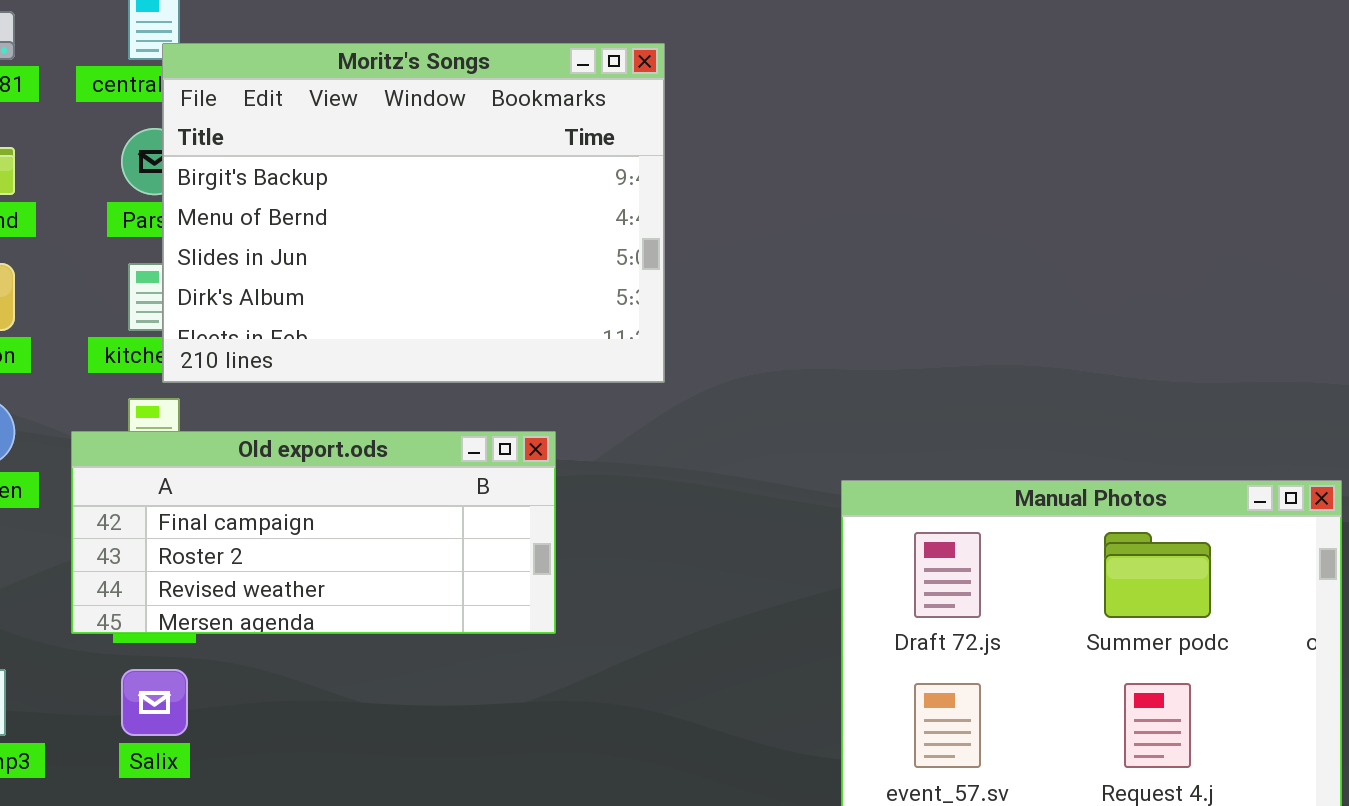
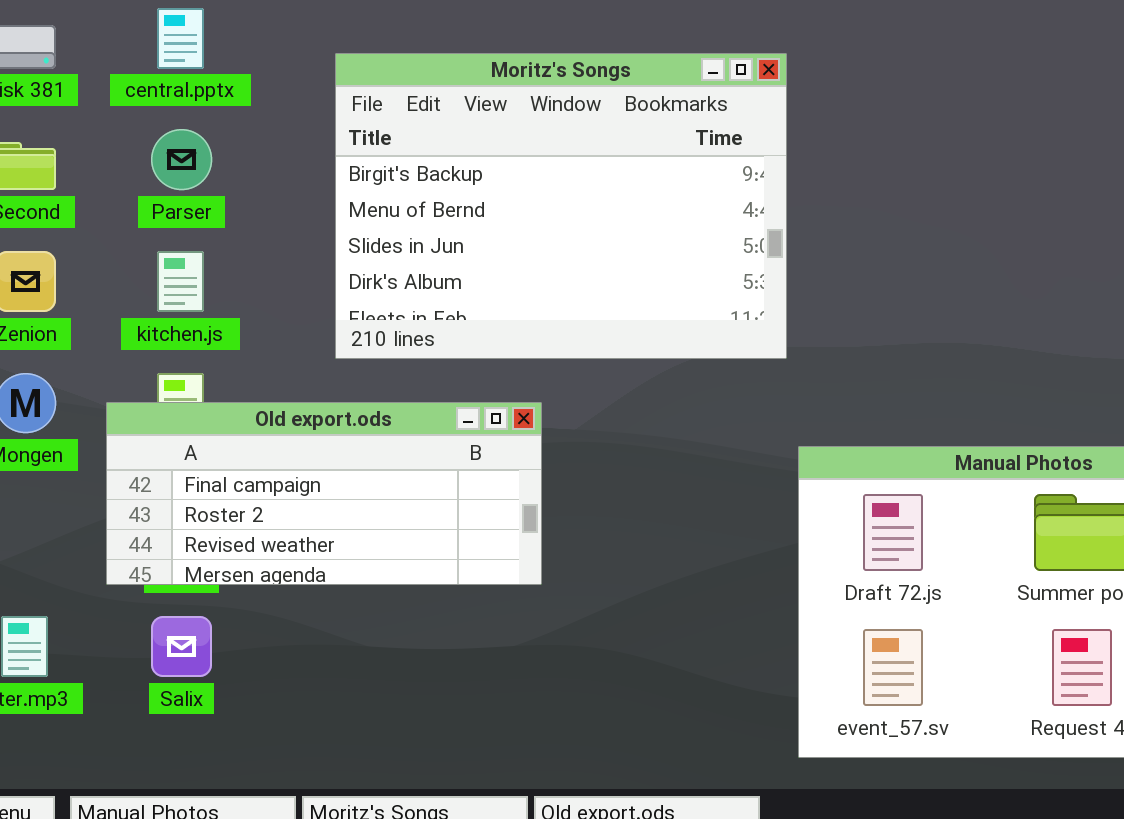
Moritz's Songs: [162,43,665,383] -> [335,53,787,359], moved

